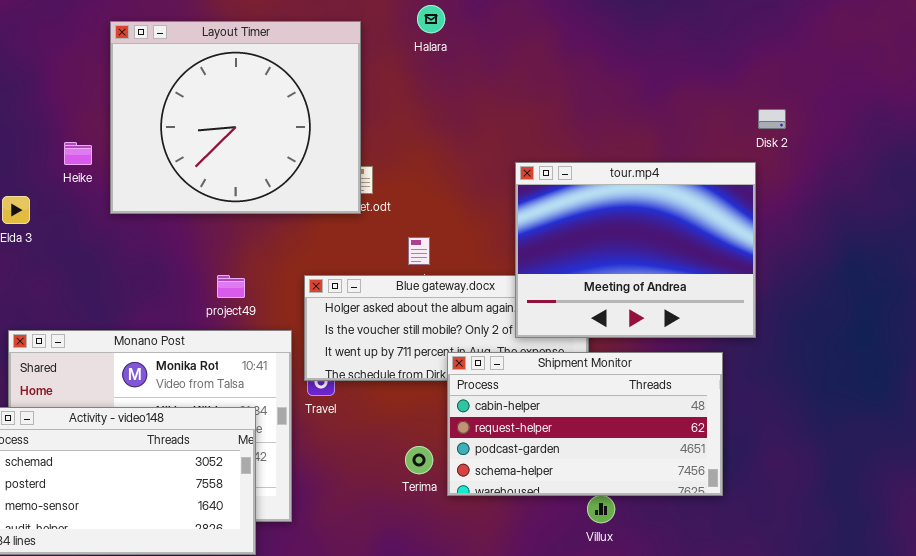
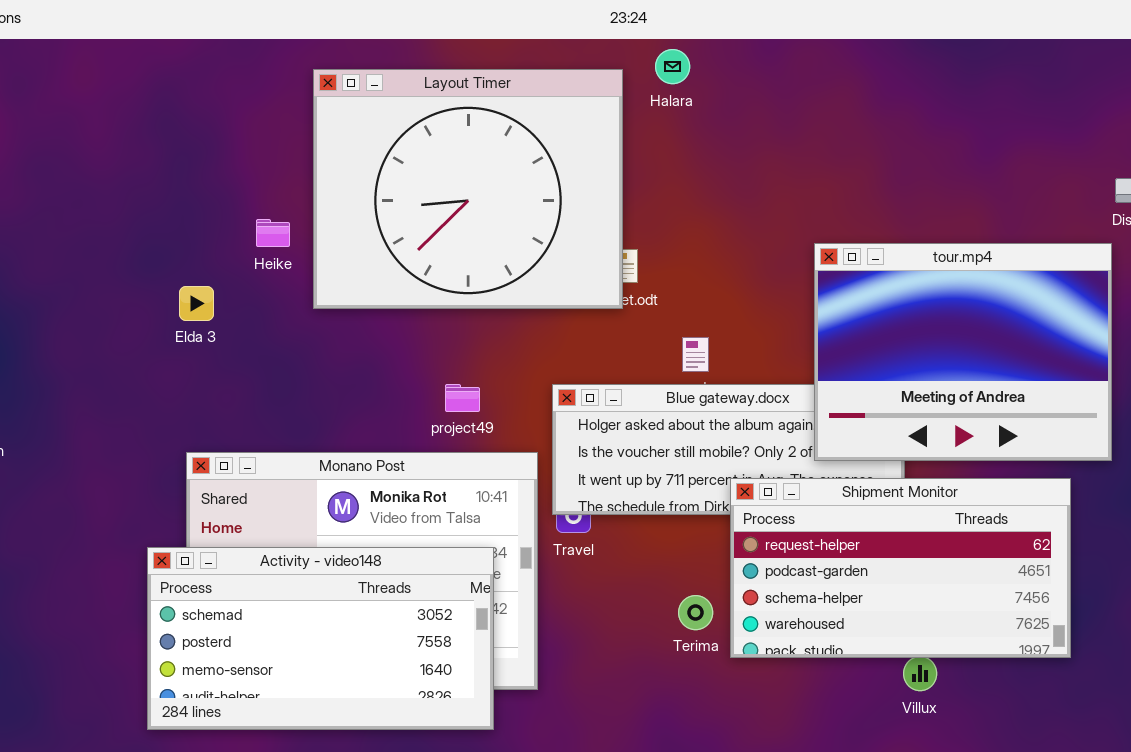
Halara: [417,5,445,33] -> [655,49,690,84], moved
Shipment Monitor: [447,352,723,496] -> [730,478,1071,658], scrolled down 1 row

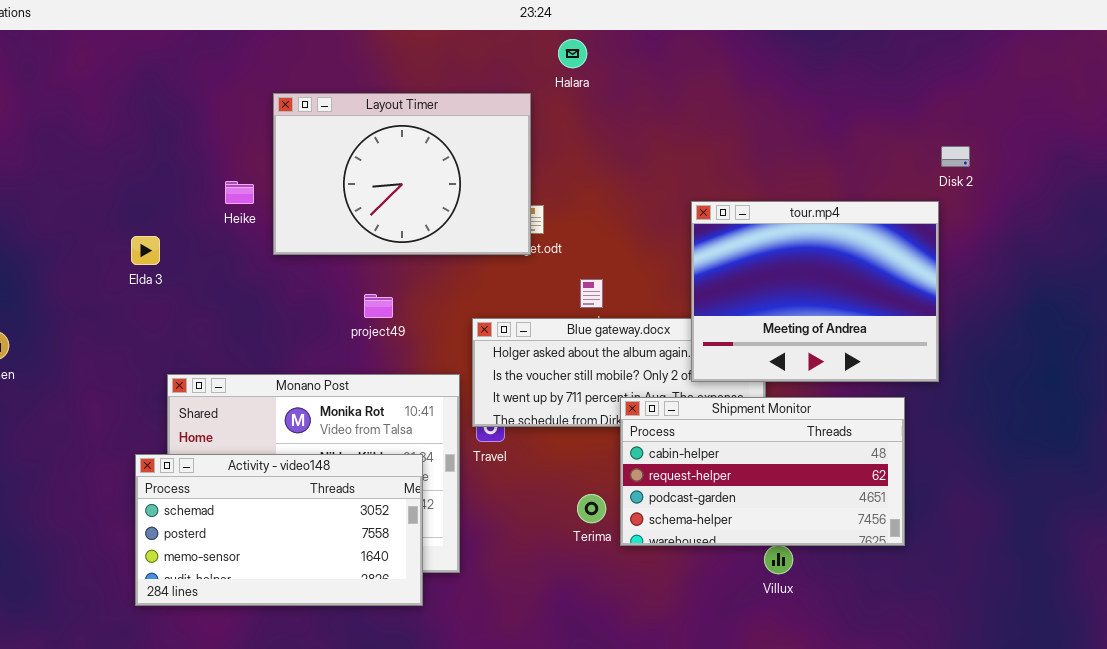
Layout Timer: [313,69,623,309] -> [273,93,531,255], resized
Elda 3: [179,286,214,321] -> [131,236,160,265], moved
project49: [445,384,480,412] -> [364,294,393,318], moved
Shipment Monitor: [730,478,1071,658] -> [620,397,905,546], scrolled up 1 row

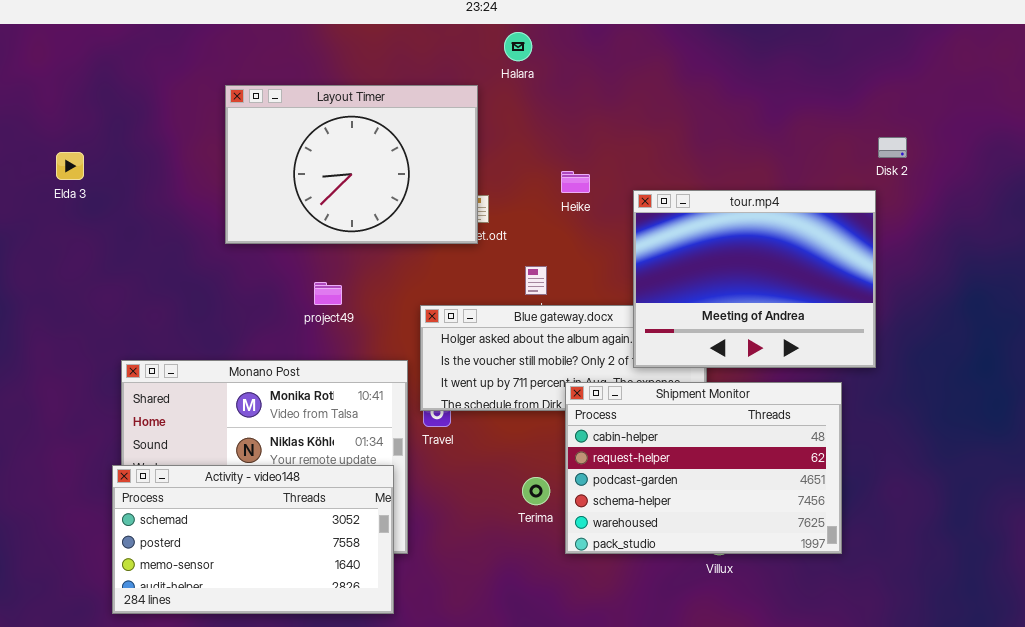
Heike: [225,181,254,204] -> [561,171,590,193], moved
Elda 3: [131,236,160,265] -> [56,152,84,180], moved
Shipment Monitor: [620,397,905,546] -> [565,382,842,554], resized
Activity - video148: [135,454,423,606] -> [112,465,394,614], moved

